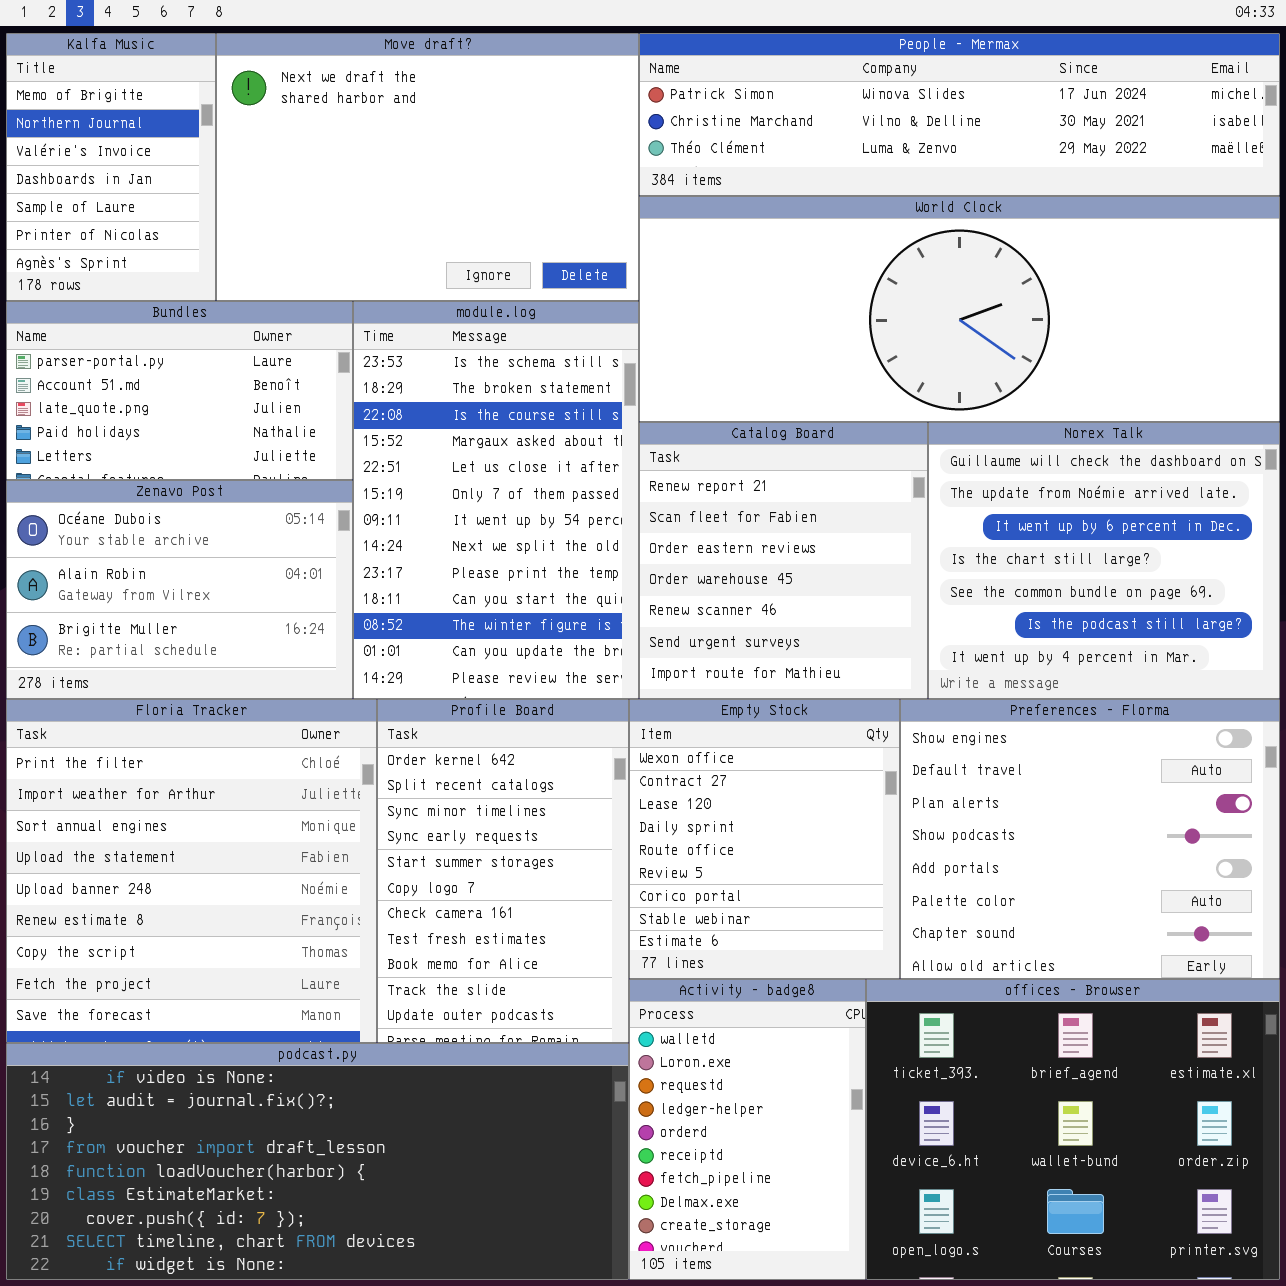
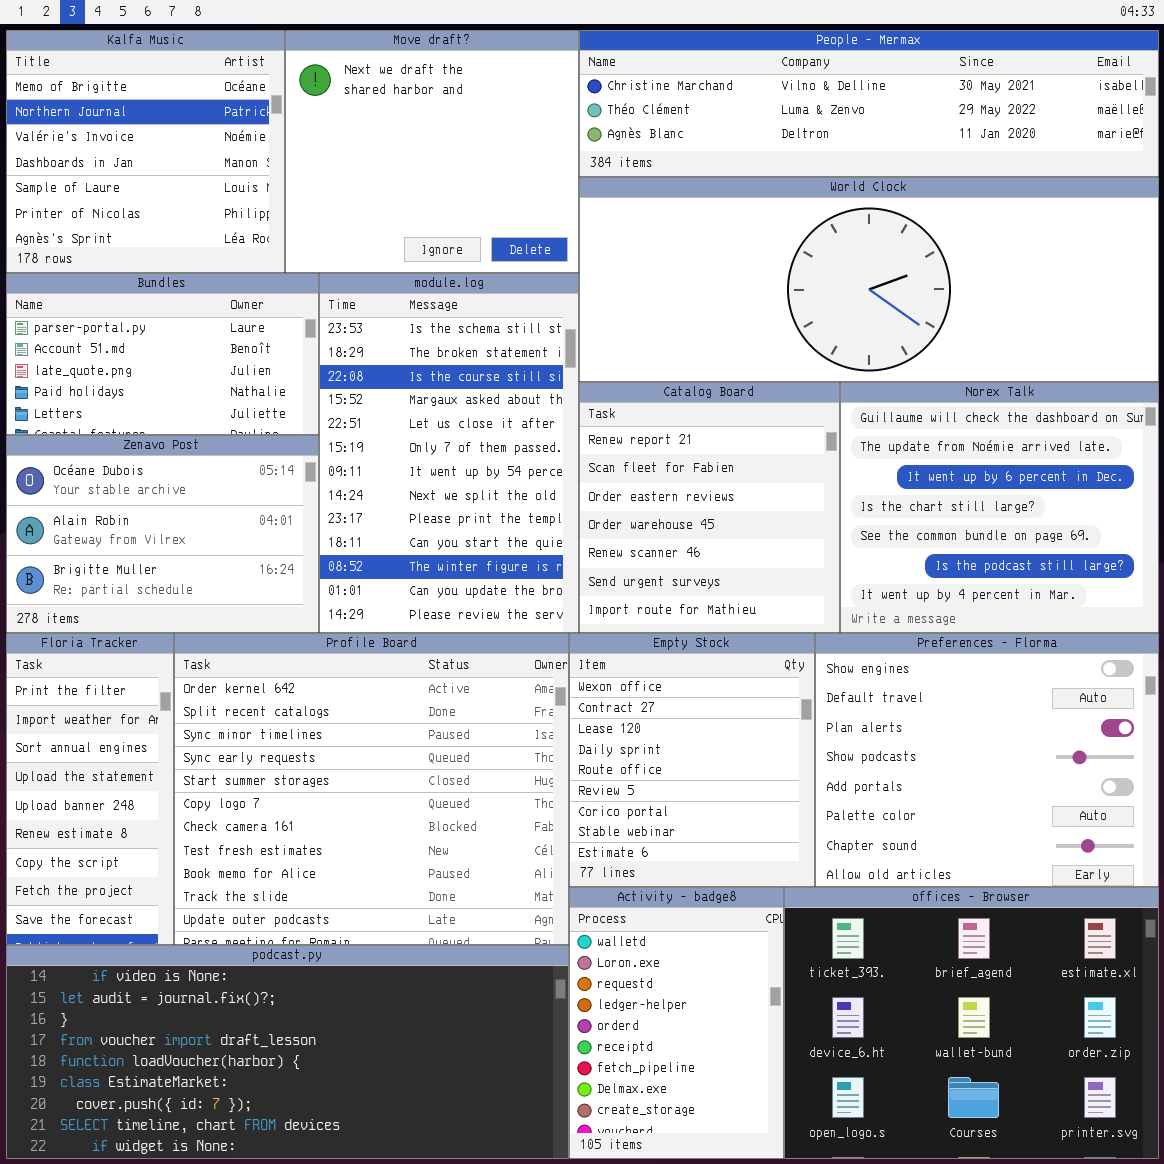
Kalfa Music: [6,33,216,301] -> [6,30,285,273], resized
Move draft?: [216,33,639,301] -> [285,30,579,273], resized
People - Mermax: [639,33,1280,196] -> [579,30,1159,177], scrolled down 1 row
Floria Tracker: [6,699,377,1043] -> [6,633,174,945], resized
Profile Board: [377,699,629,1043] -> [174,633,569,945], resized

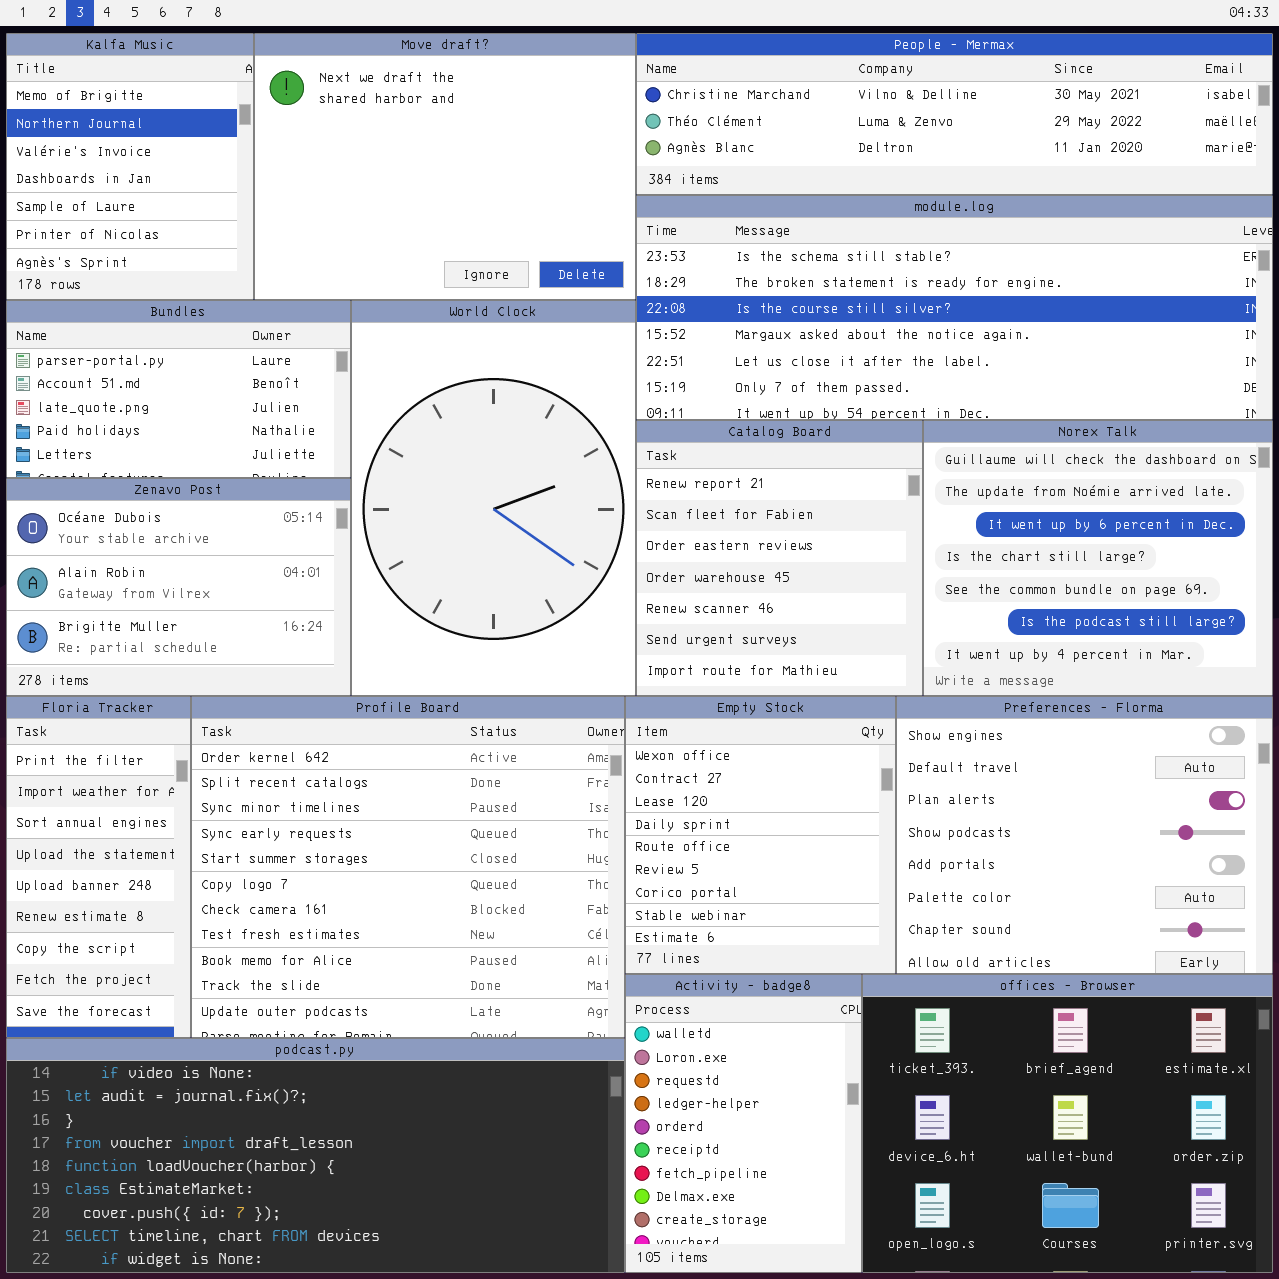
Kalfa Music: [6,30,285,273] -> [6,33,254,300], resized
Move draft?: [285,30,579,273] -> [254,33,636,300], resized
World Clock: [579,177,1159,382] -> [351,300,636,696], moved, resized
module.log: [319,273,579,633] -> [636,195,1273,420], moved, resized

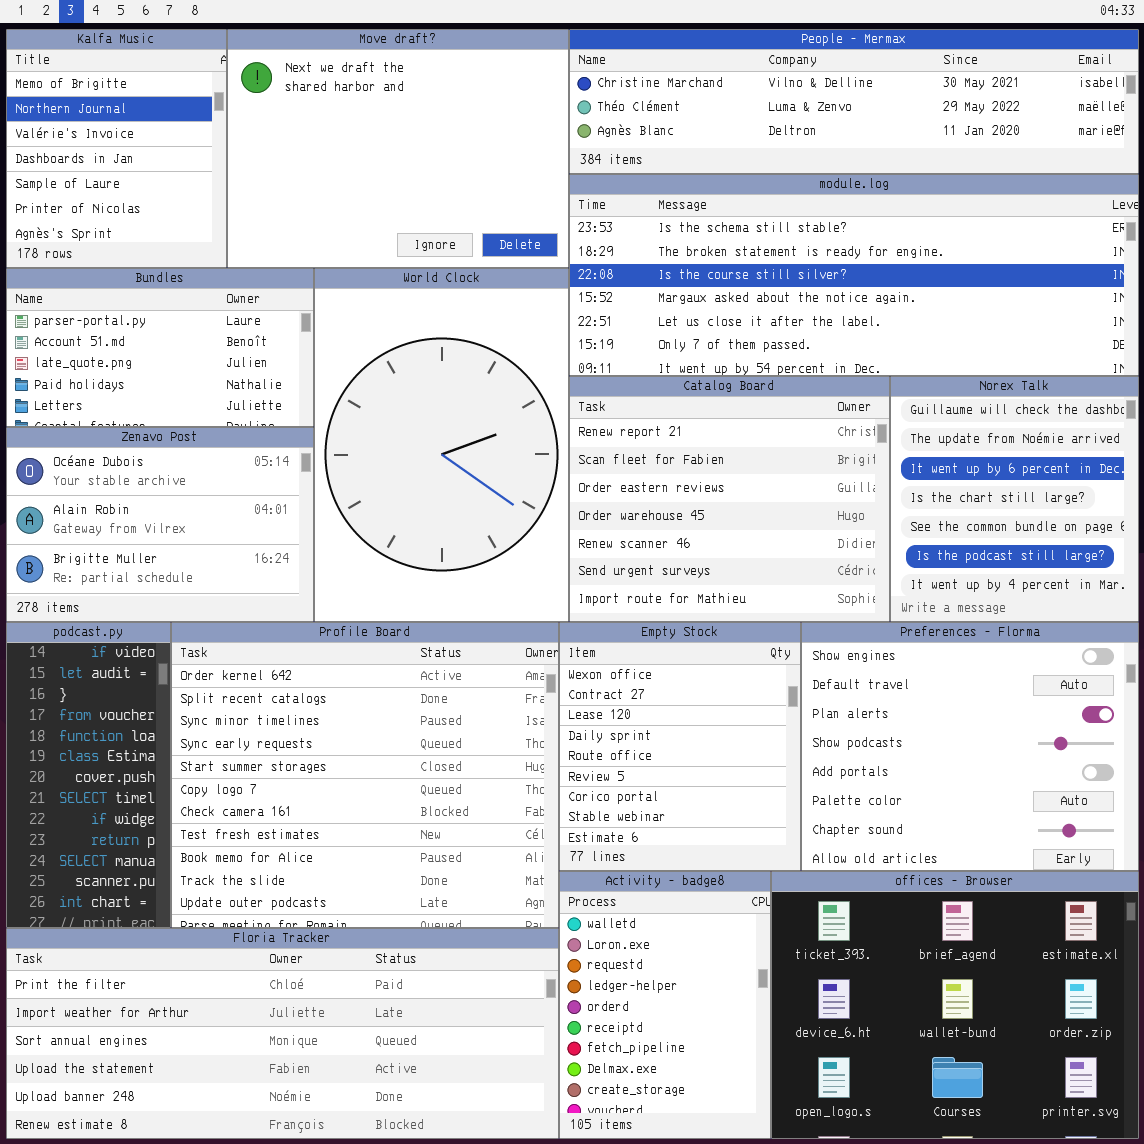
Catalog Board: [636,420,923,696] -> [569,376,890,622], resized
Norex Talk: [923,420,1273,696] -> [890,376,1139,622], resized
Floria Tracker: [6,696,191,1038] -> [6,928,559,1139], moved, resized
podcast.py: [6,1038,625,1273] -> [6,622,171,928], moved, resized

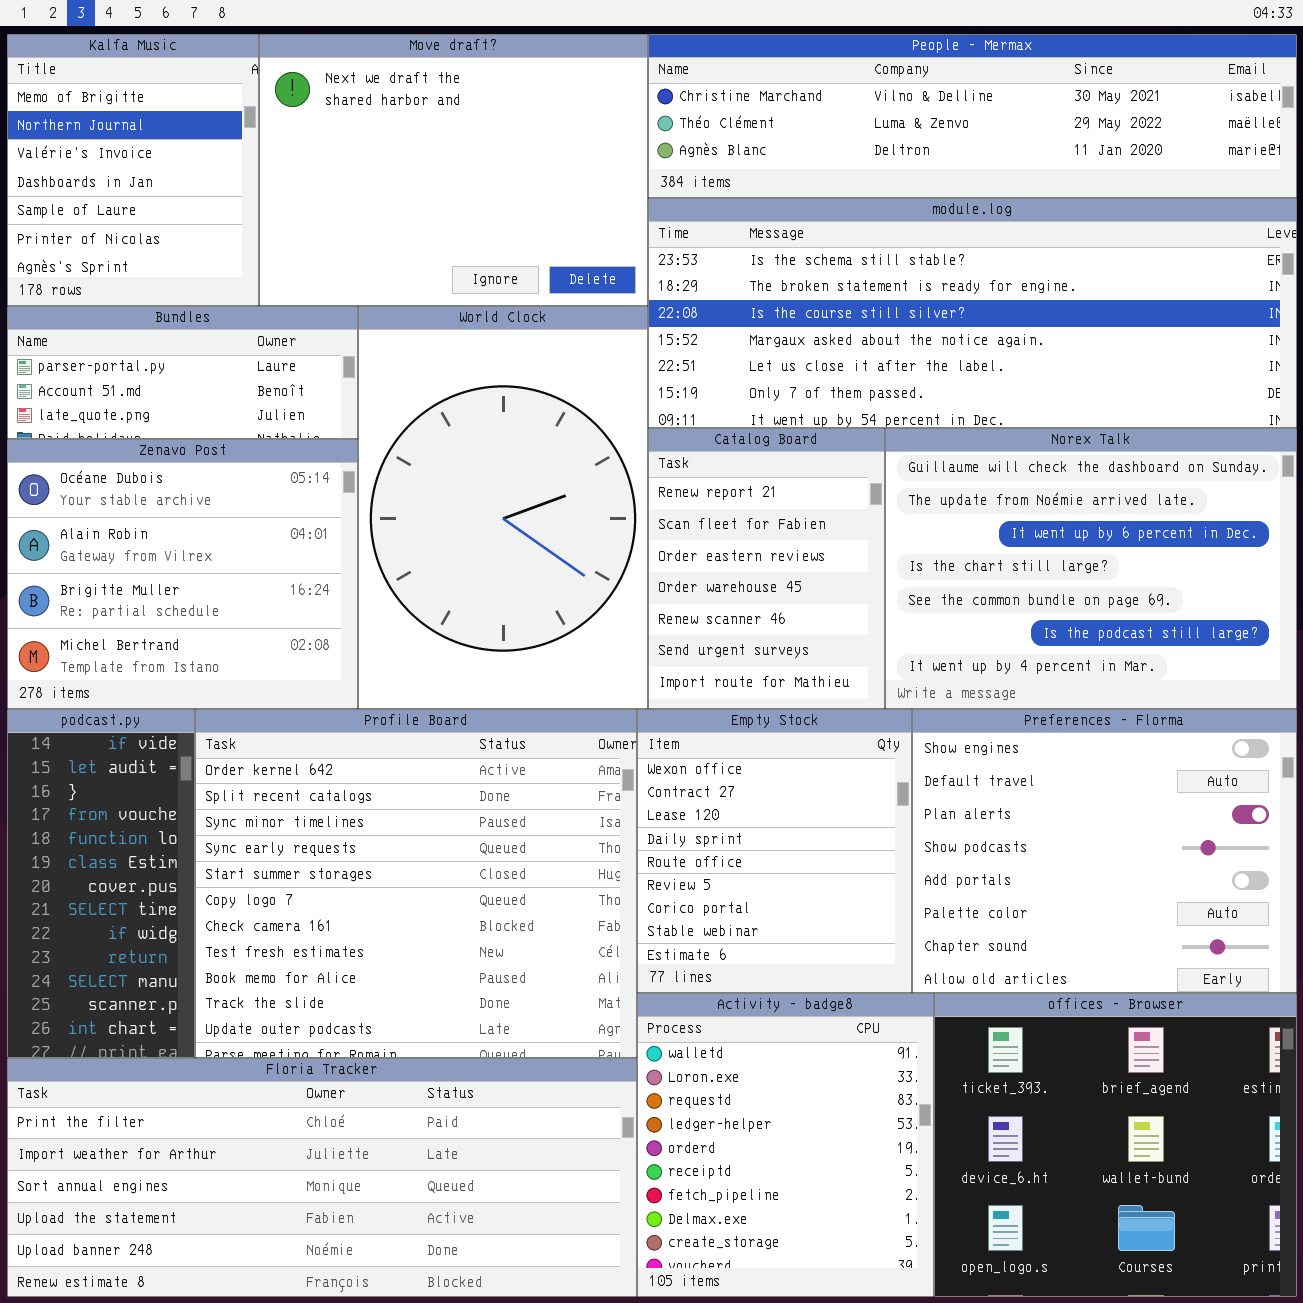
Bundles: [6,268,314,427] -> [7,306,358,439], resized
Catalog Board: [569,376,890,622] -> [648,428,885,709], resized
Norex Talk: [890,376,1139,622] -> [885,428,1297,709], resized
Zenavo Post: [6,427,314,622] -> [7,439,358,709], resized
Activity - badge8: [559,871,771,1139] -> [637,993,934,1297], resized
offices - Browser: [771,871,1139,1139] -> [934,993,1297,1297], resized

